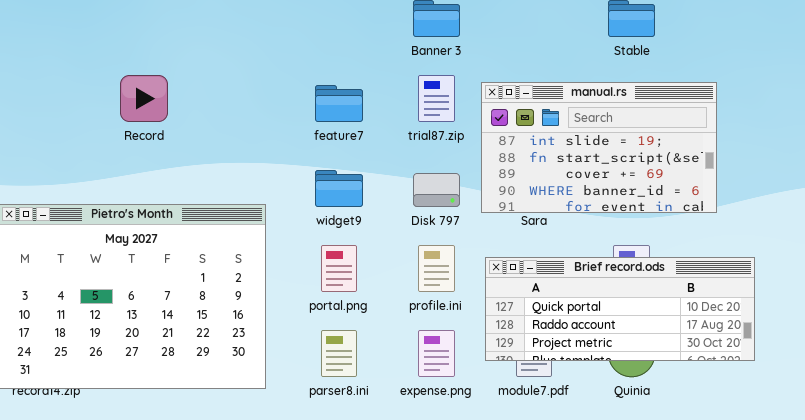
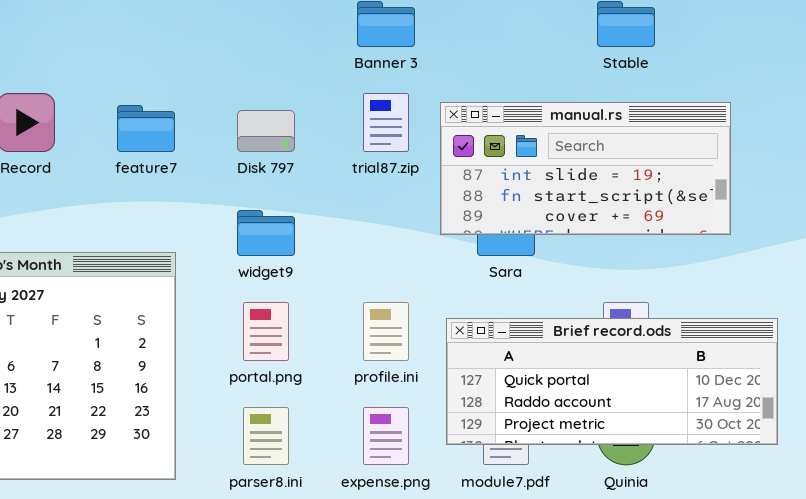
manual.rs: [481,82,717,213] -> [440,102,731,235], resized
feature7: [315,85,363,122] -> [117,105,175,152], moved
Disk 797: [413,173,460,207] -> [237,110,295,152], moved

